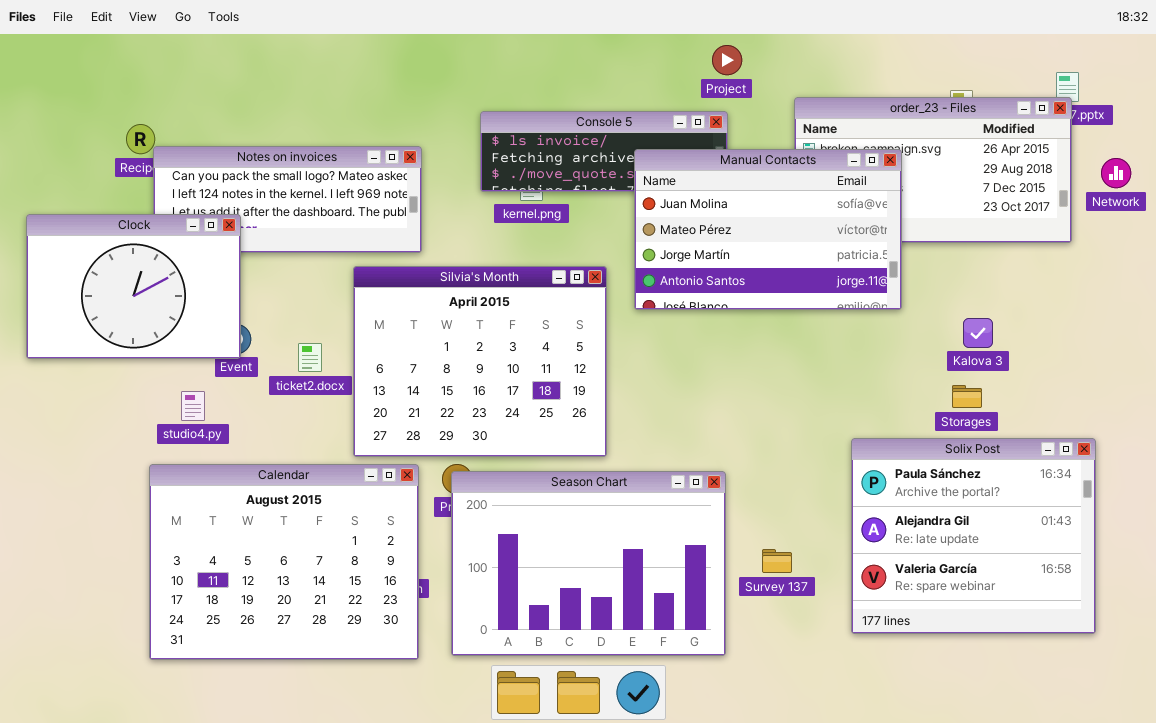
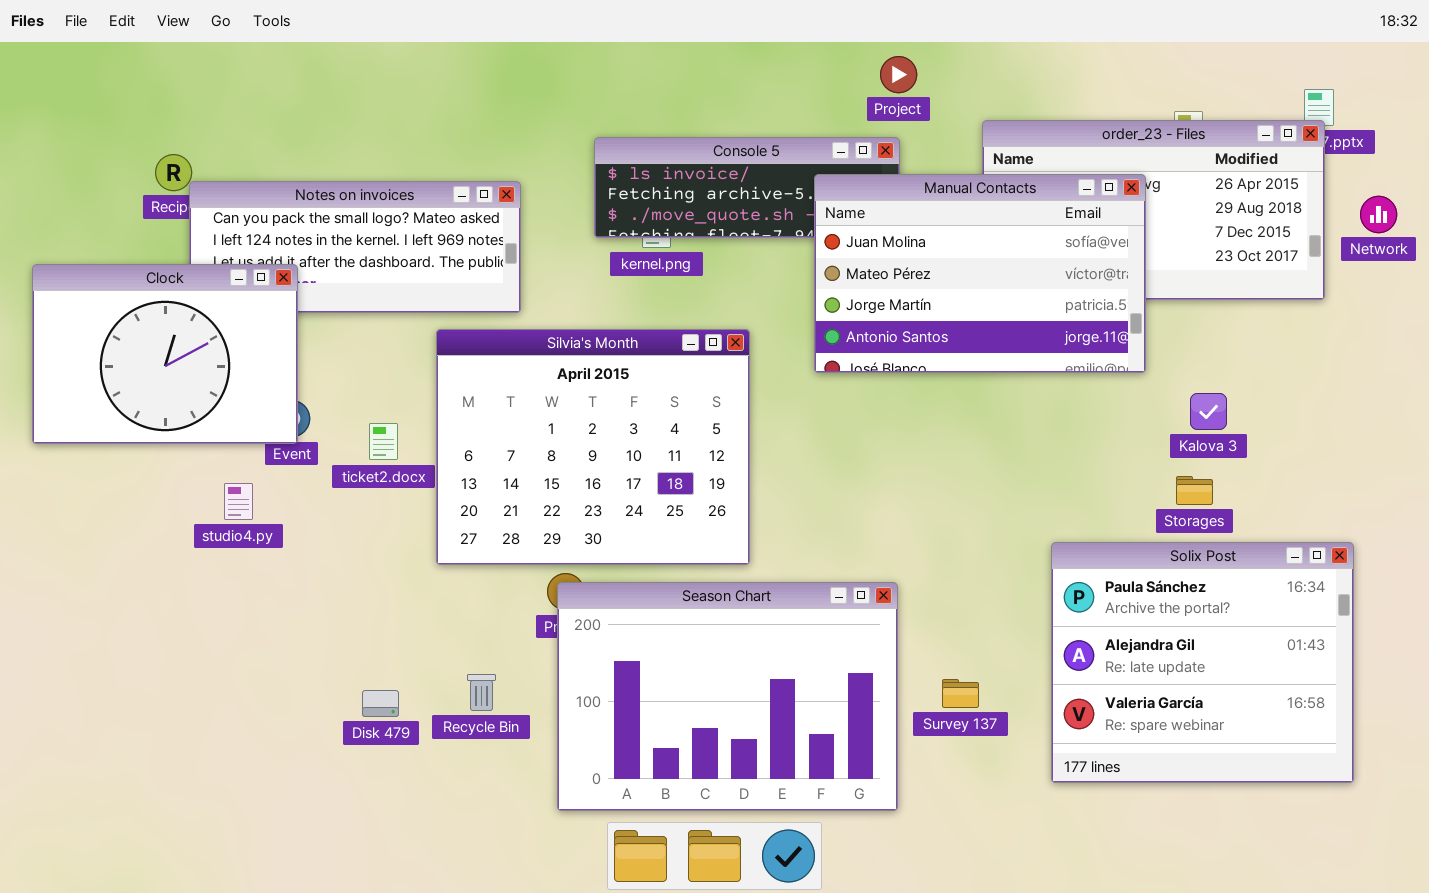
Manual Contacts: [634,149,902,310] -> [814,174,1146,373], moved
Calendar: [149,464,419,660] -> none, closed

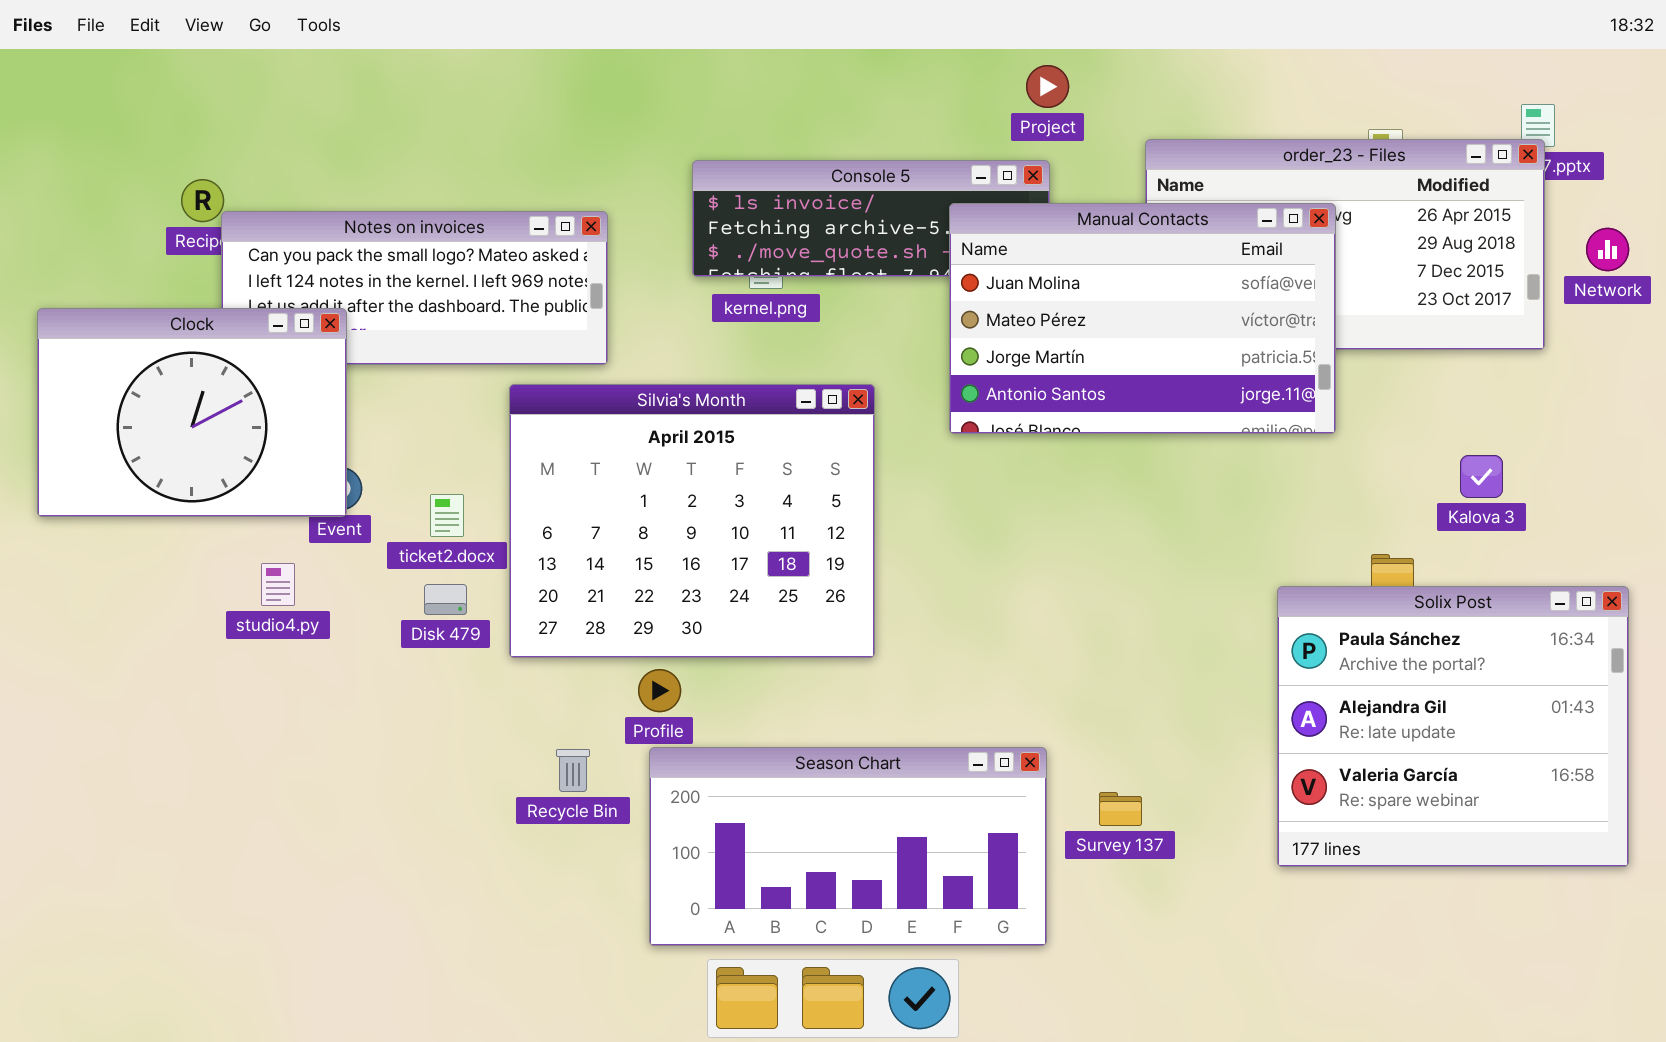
Kalova 3: [1190,393,1227,430] -> [1460,455,1503,498], moved
Solix Post: [1051,542,1354,783] -> [1277,586,1629,867], moved
Season Chart: [557,582,898,811] -> [649,747,1047,946], resized
Recycle Bin: [467,674,496,711] -> [556,749,590,792], moved
Disk 479: [362,690,399,717] -> [424,584,467,615], moved

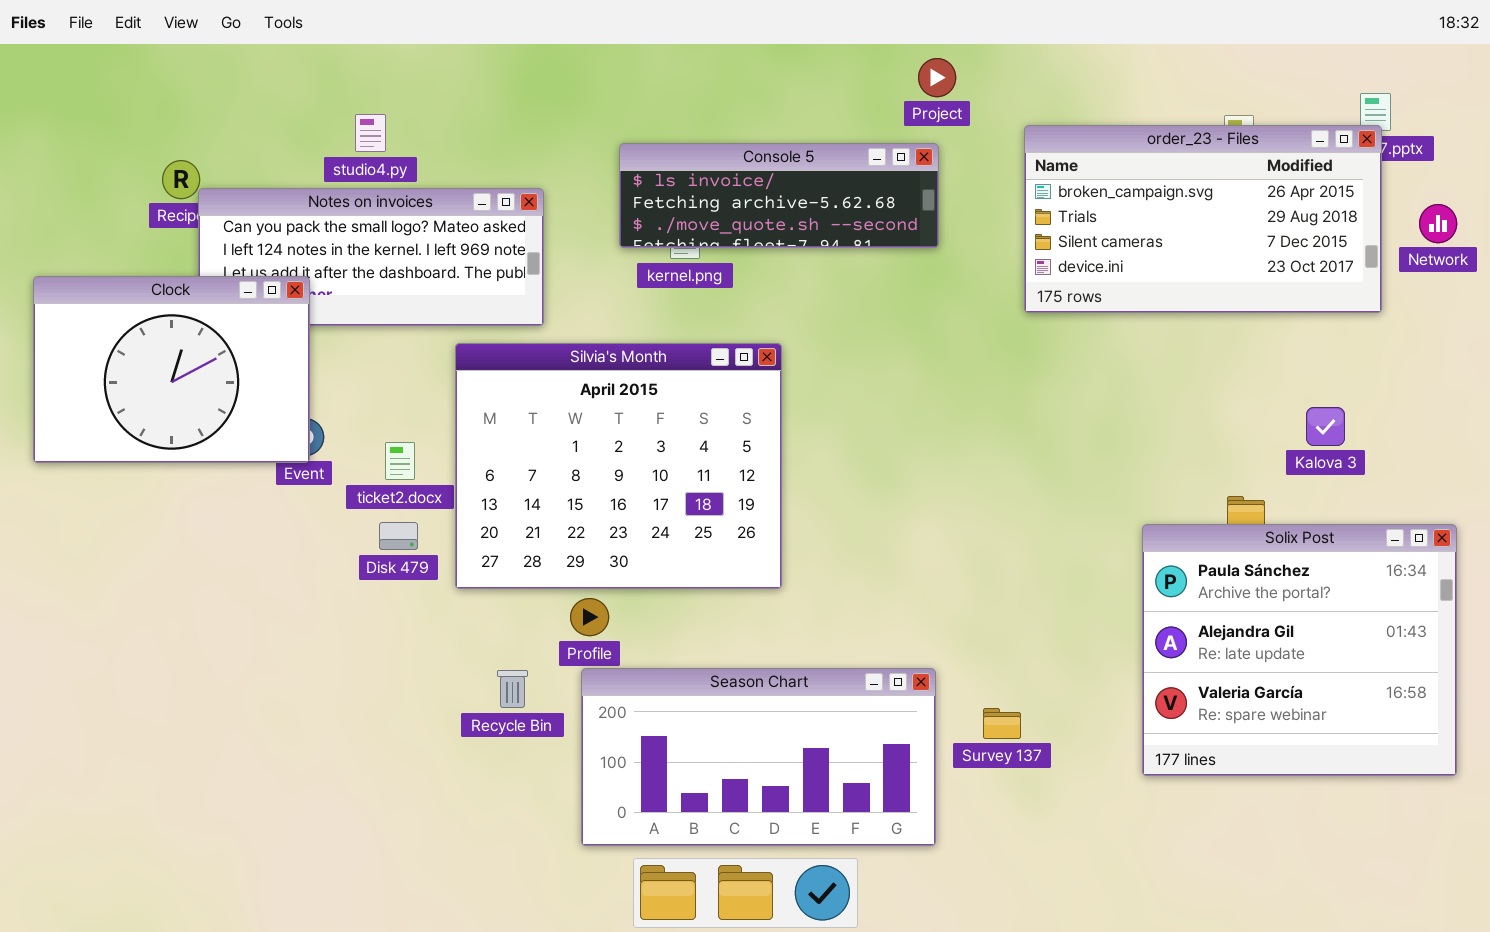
Manual Contacts: [949,203,1336,434] -> none, closed
studio4.py: [261,563,295,606] -> [355,114,386,152], moved

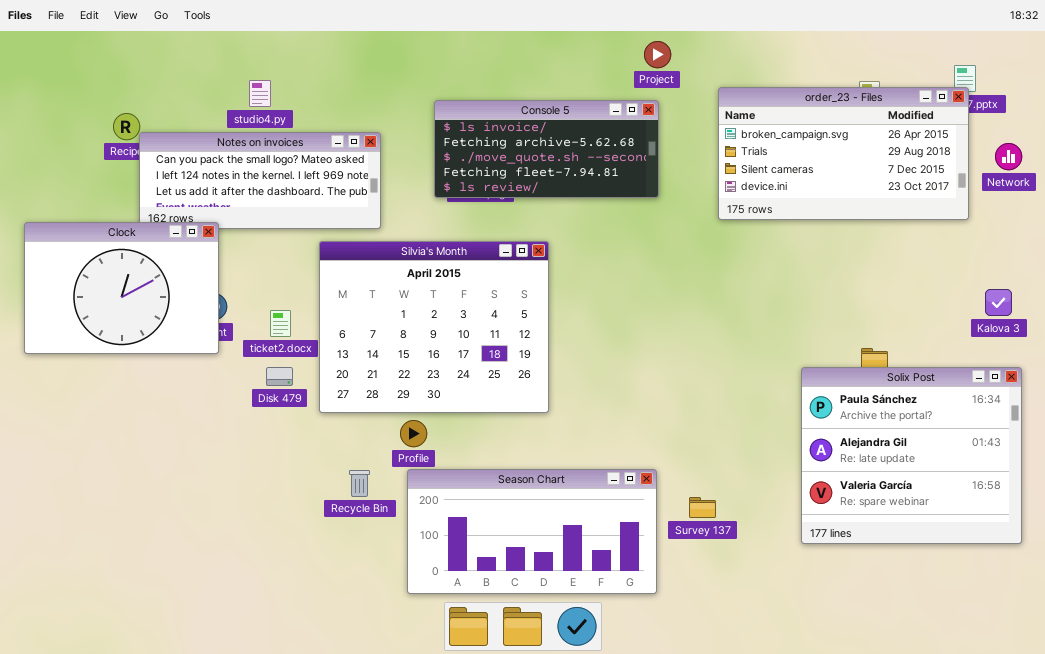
Console 5: [619,143,939,248] -> [434,100,659,198], resized
Clock: [33,276,310,463] -> [24,222,219,354], moved
Kalova 3: [1306,407,1345,446] -> [985,289,1012,316], moved

